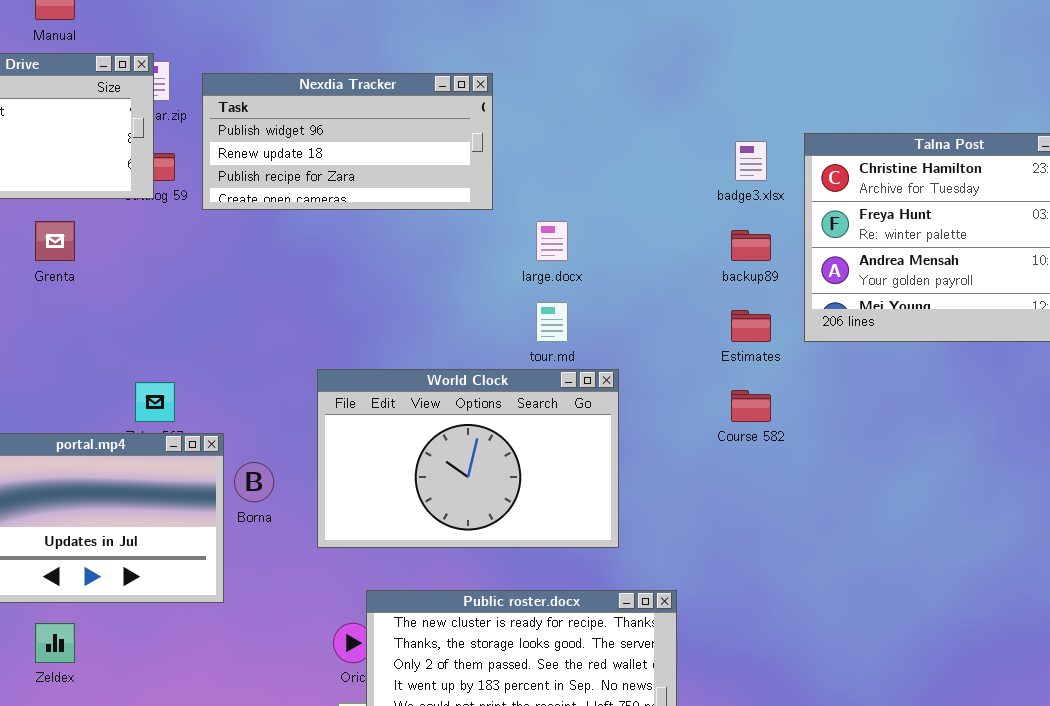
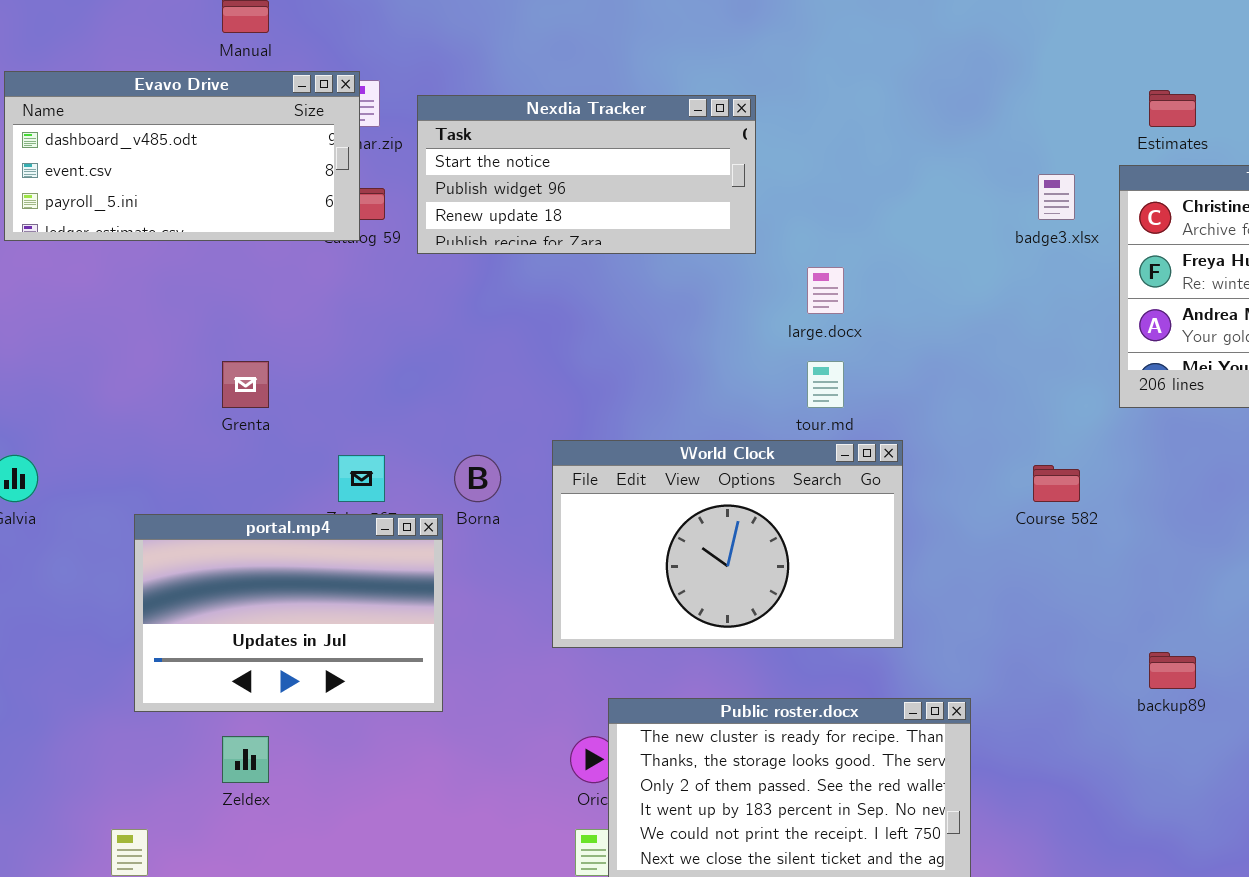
Nexdia Tracker: [202,73,493,210] -> [417,95,756,254], scrolled up 1 row
Grenta: [35,221,75,261] -> [222,361,269,408], moved
backup89: [731,230,771,261] -> [1149,652,1196,689], moved
Estimates: [731,310,771,342] -> [1149,90,1196,127], moved
Borna: [234,462,274,502] -> [454,455,501,502], moved

